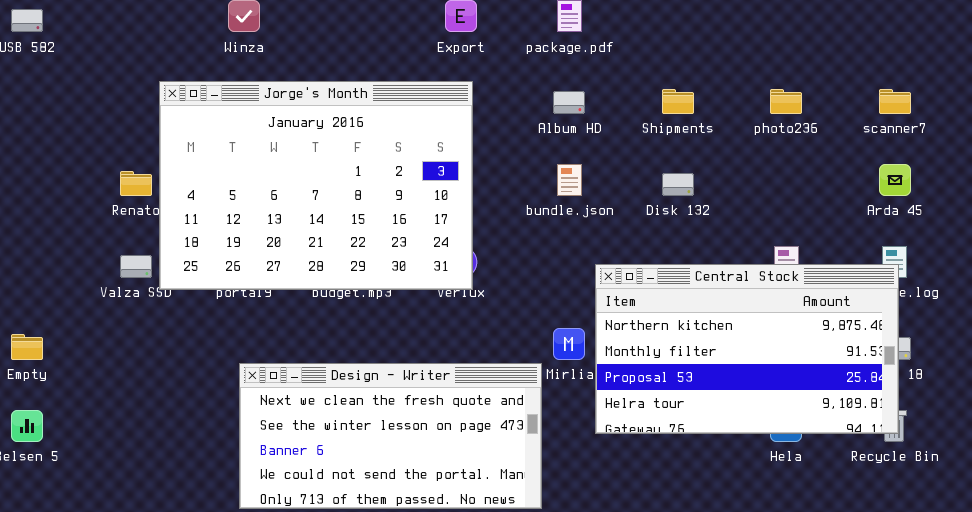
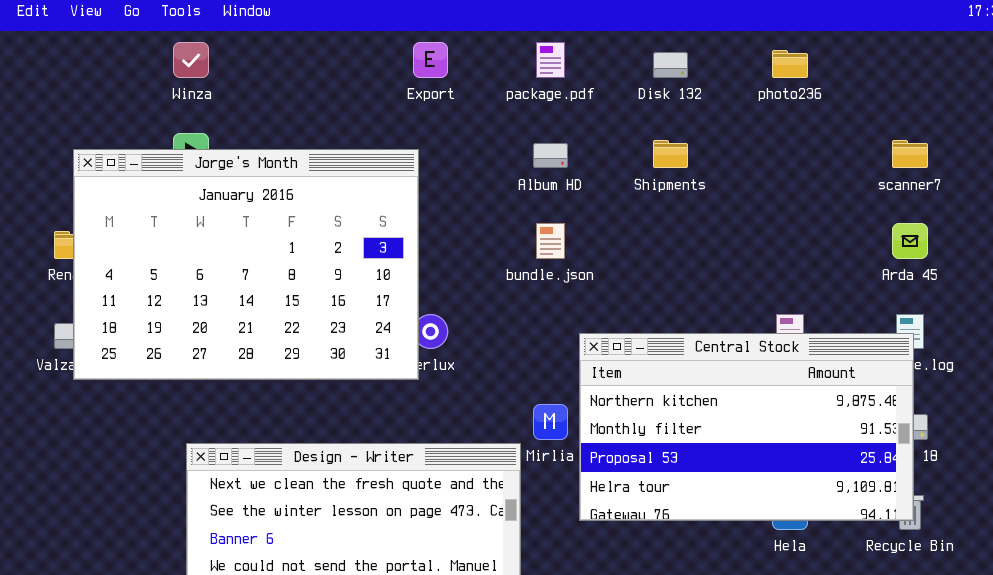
Jorge's Month: [159,81,473,290] -> [73,149,419,380], moved
photo236: [770,89,802,114] -> [772,50,808,78], moved
Disk 132: [662,173,694,196] -> [653,52,688,78], moved

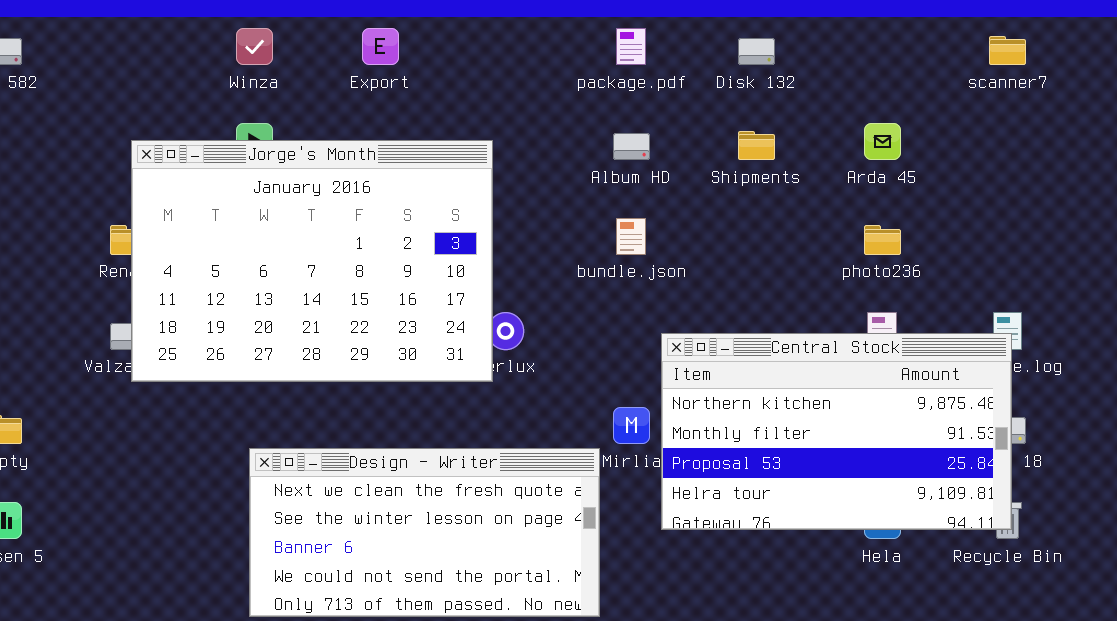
Export: [413,42,448,78] -> [362,28,399,65], moved
photo236: [772,50,808,78] -> [864,225,901,255], moved
scanner7: [892,140,928,168] -> [989,36,1026,65], moved
Arda 45: [892,223,928,259] -> [864,123,901,160], moved

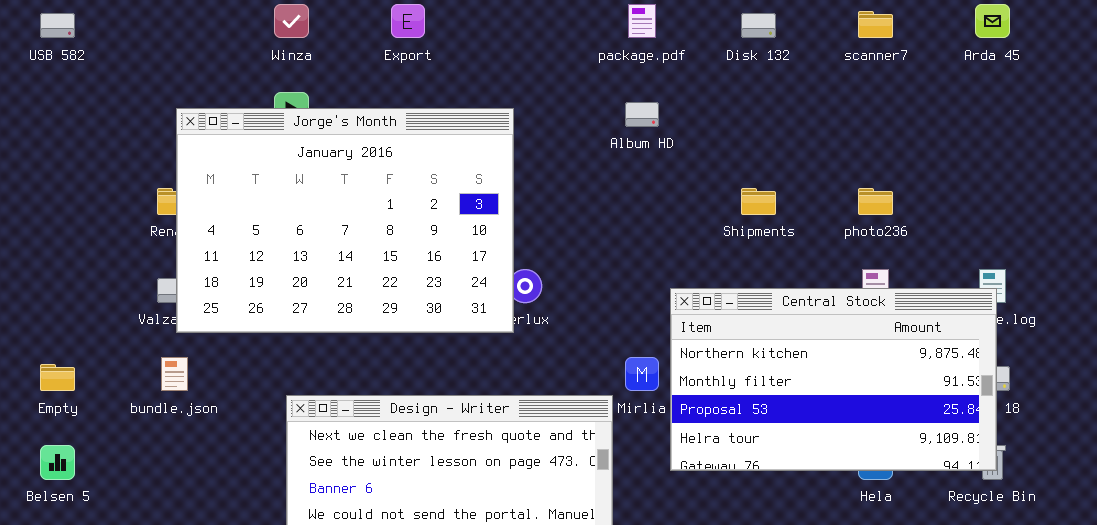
scanner7: [989,36,1026,65] -> [858,11,893,38], moved
Arda 45: [864,123,901,160] -> [975,4,1010,38], moved
Shipments: [738,131,775,160] -> [741,188,776,215], moved
bundle.json: [616,218,646,255] -> [161,357,188,391], moved

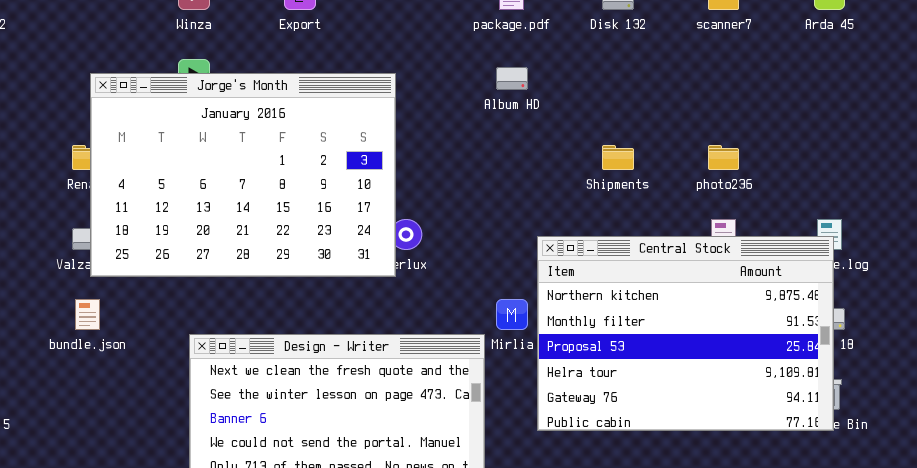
Central Stock: [670,288,997,471] -> [537,236,834,431], resized

